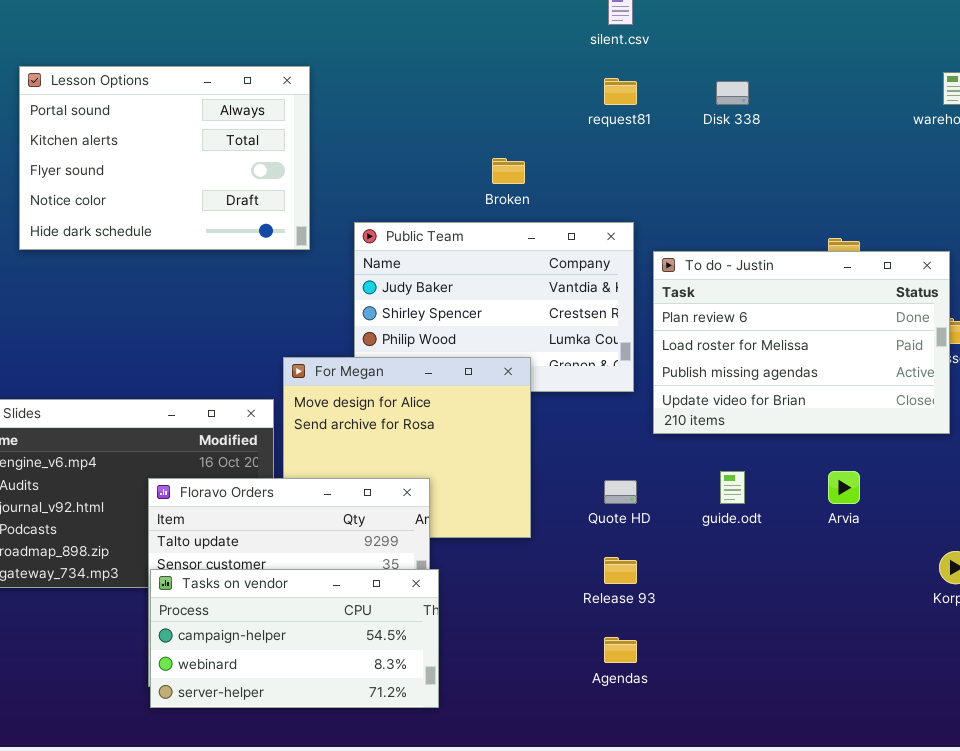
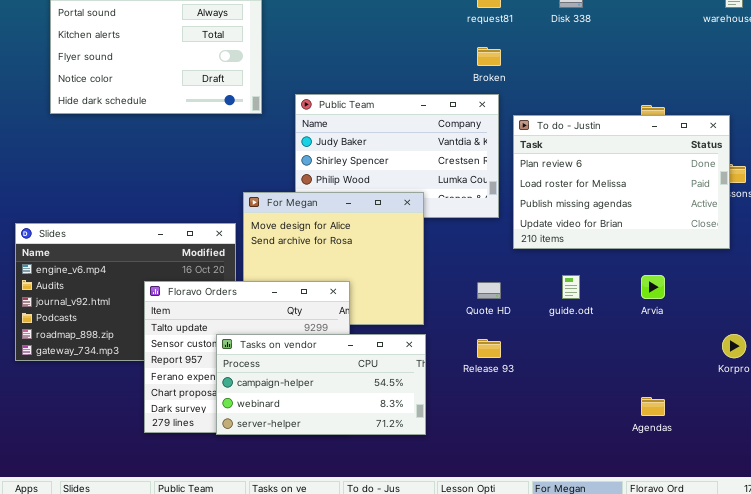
Broken: [492,158,525,184] -> [477,47,501,66], moved
Tasks on vendor: [150,569,439,708] -> [216,334,426,435], moved
Agendas: [604,637,637,663] -> [641,397,665,416], moved

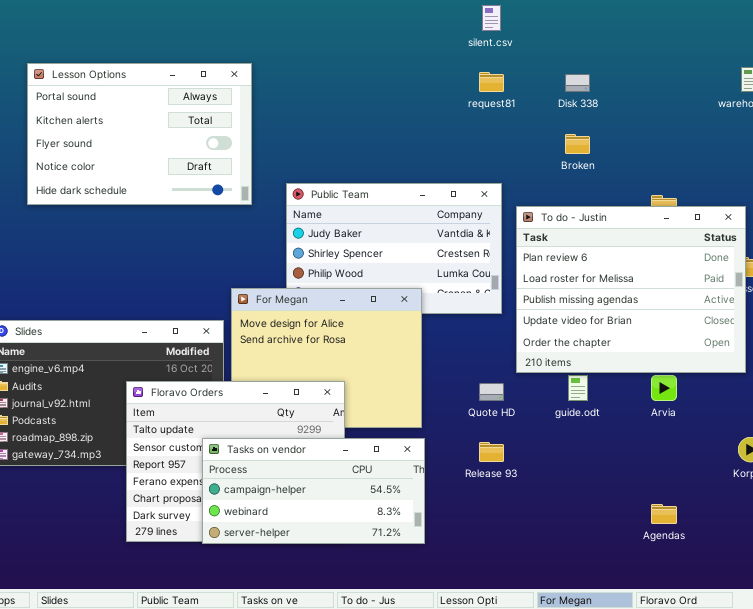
Broken: [477,47,501,66] -> [565,134,590,154], moved
To do - Justin: [513,115,730,249] -> [516,206,746,373], resized

